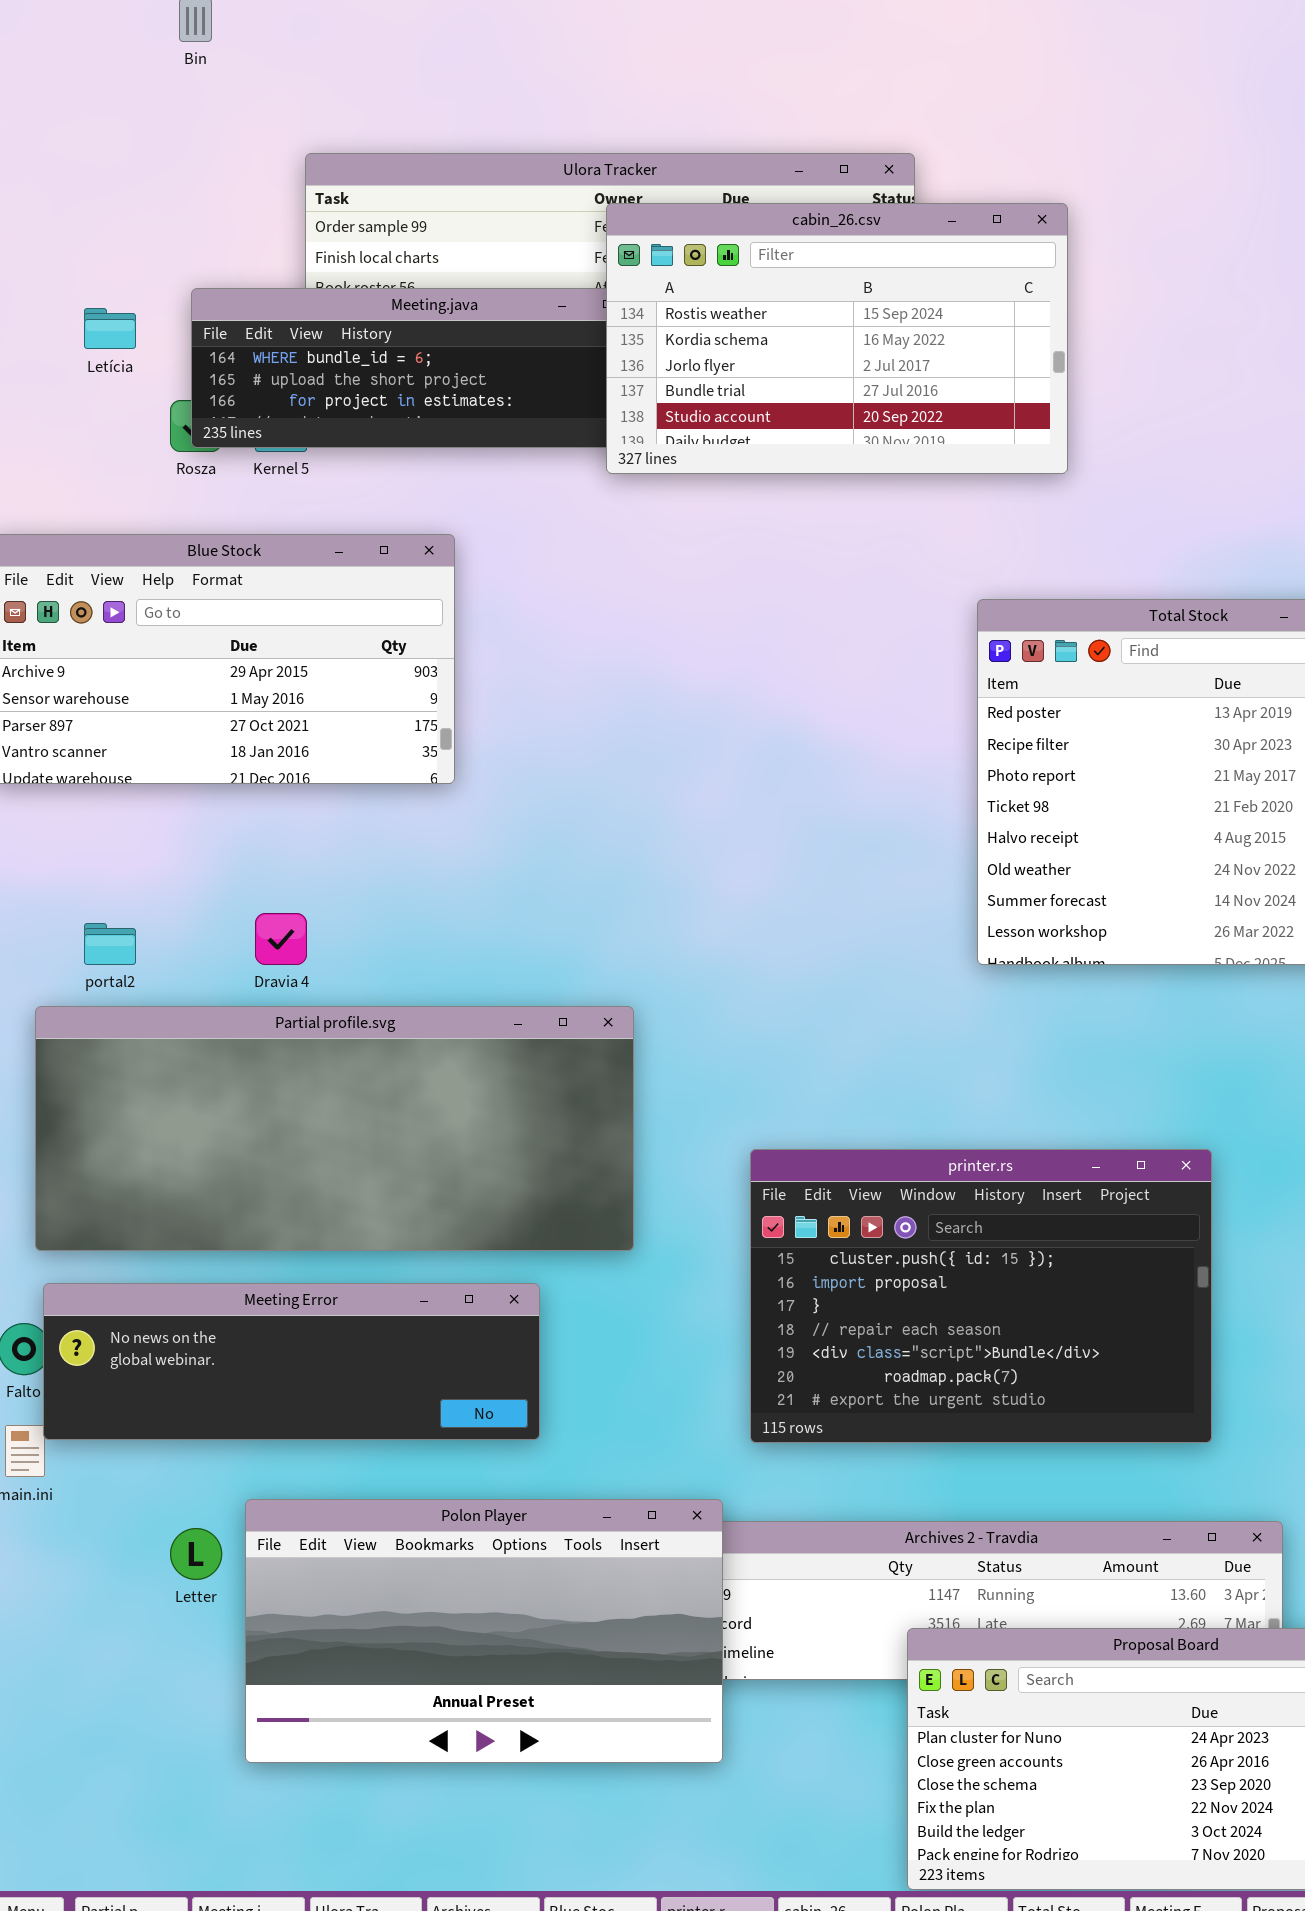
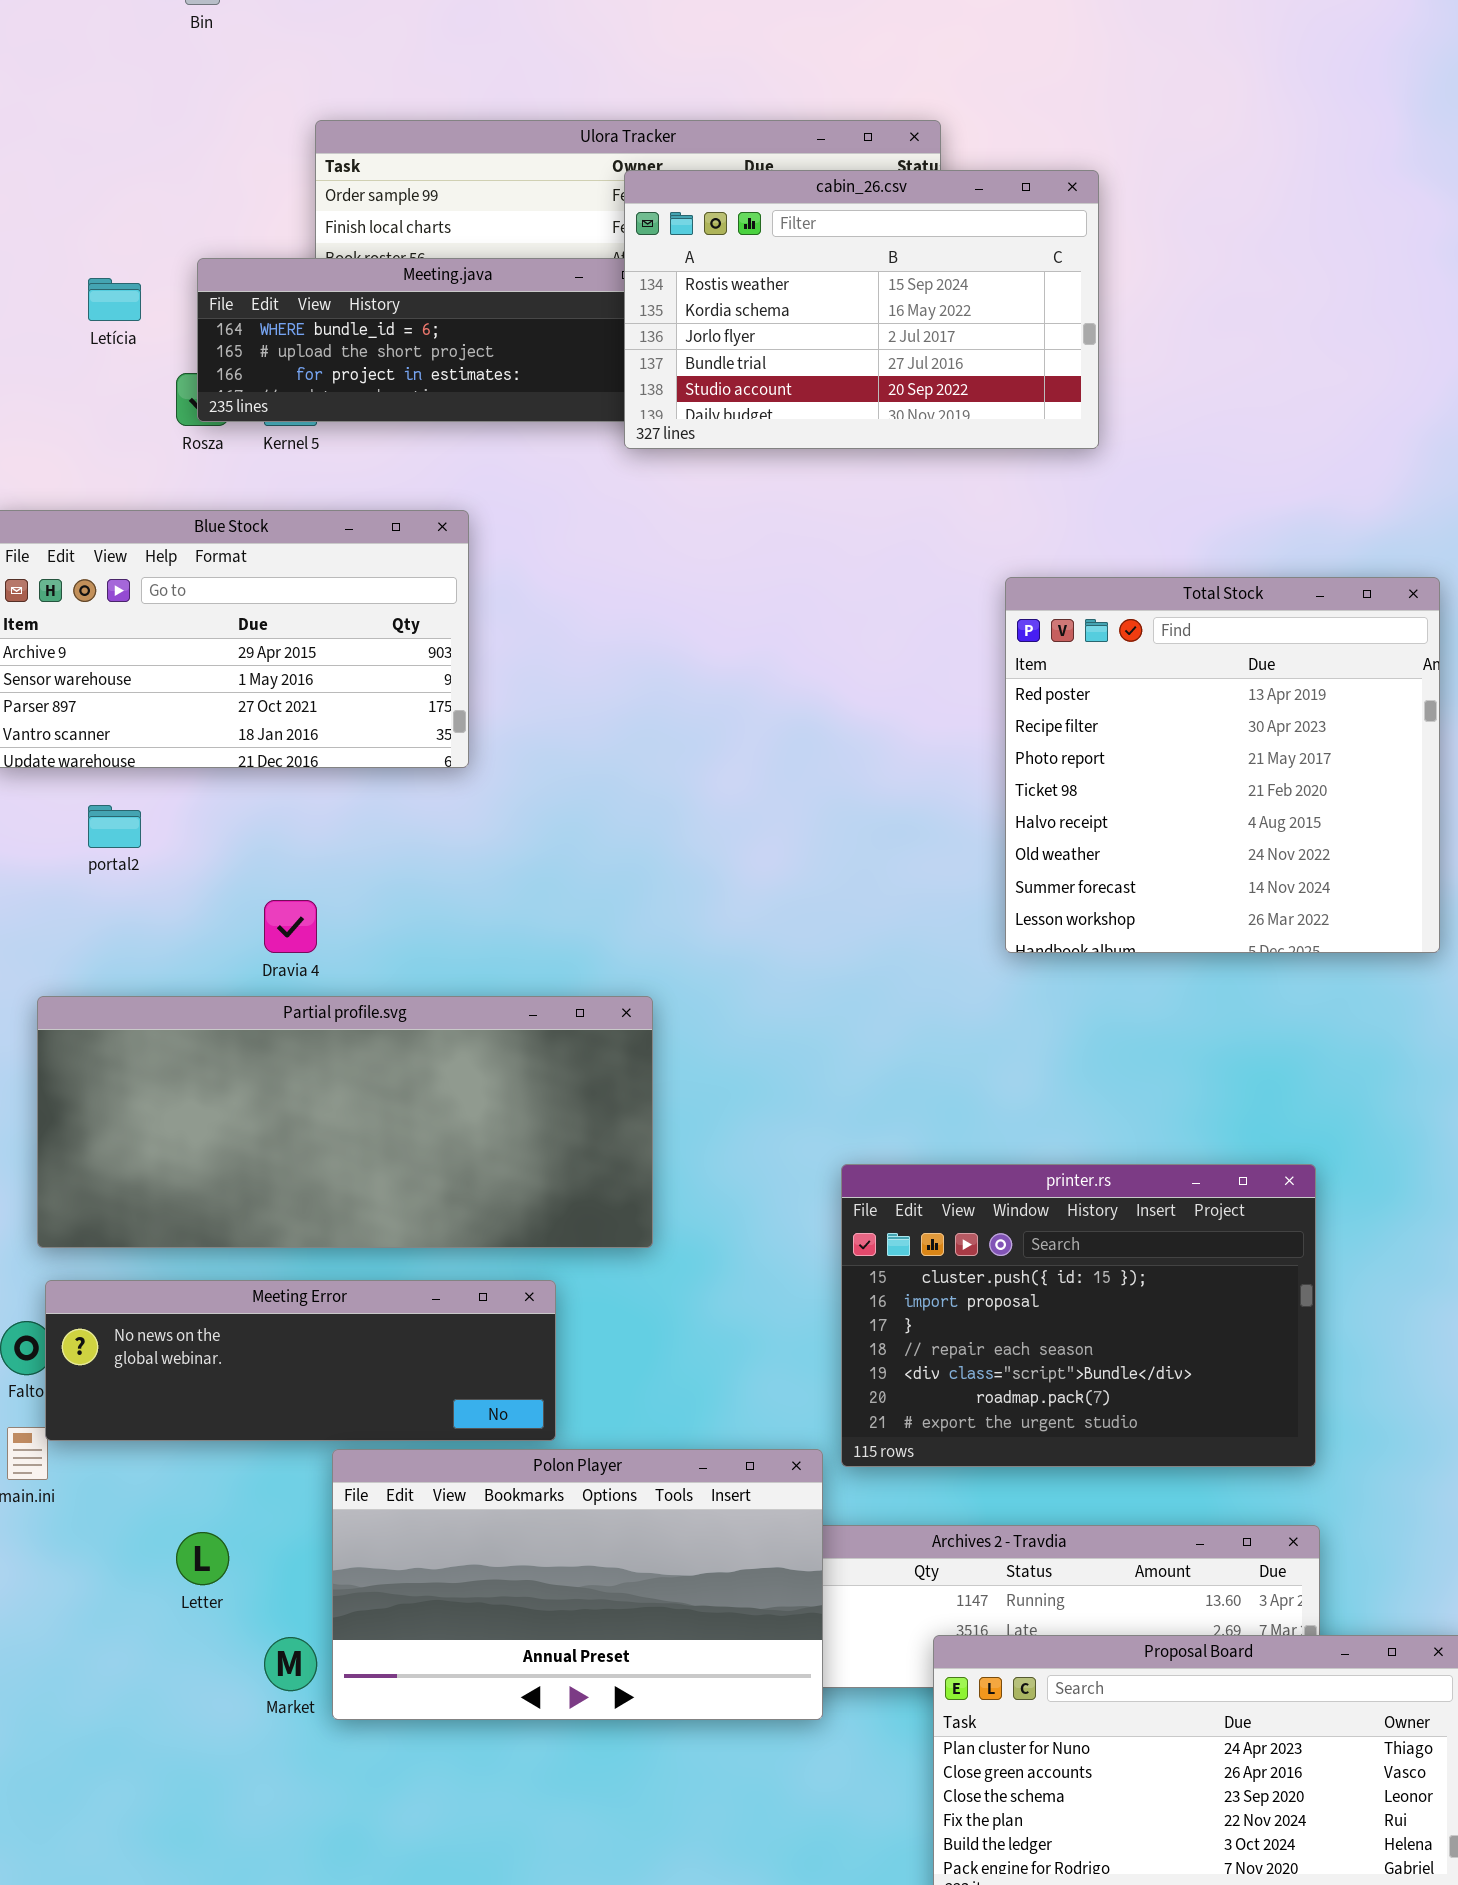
portal2: [84,923,136,965] -> [88,805,141,848], moved
printer.rs: [750,1149,1212,1443] -> [841,1164,1316,1467], moved
Polon Player: [245,1499,723,1763] -> [332,1449,823,1720], moved

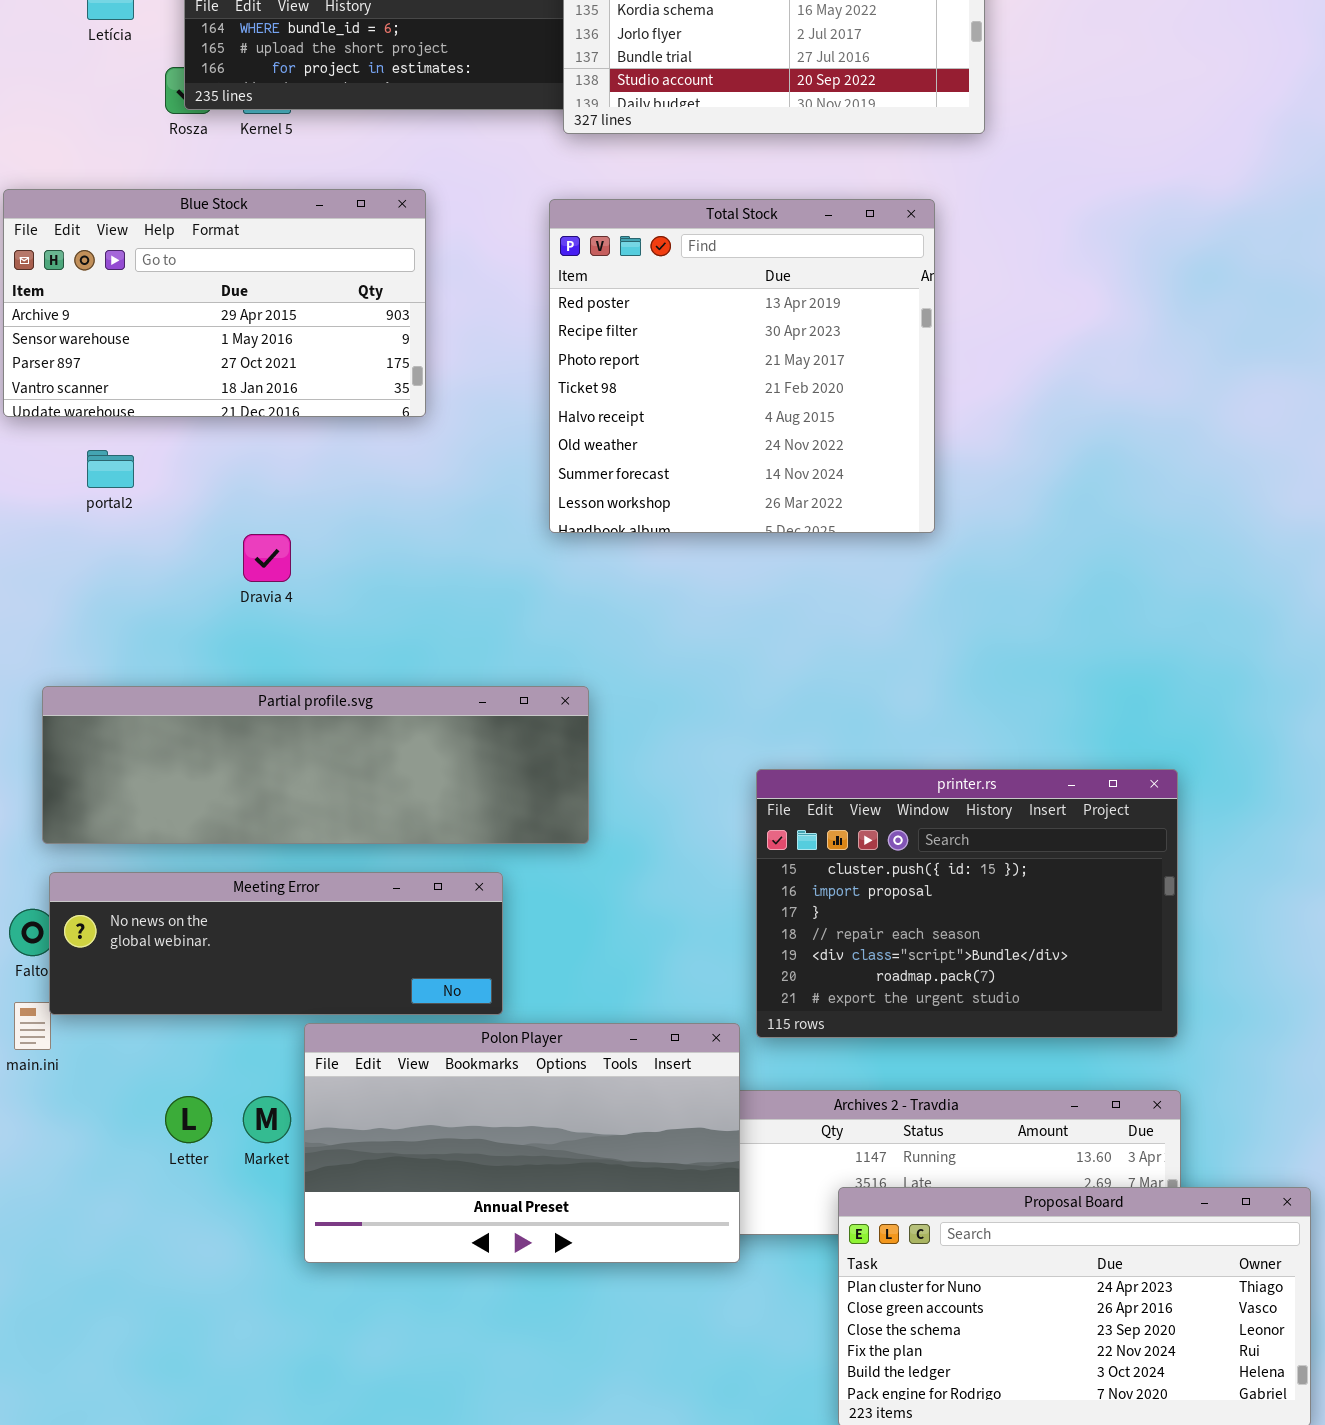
Total Stock: [1005,577,1440,953] -> [549,199,935,533], moved
Partial profile.svg: [37,996,653,1248] -> [42,686,589,844], resized
Market: [264,1637,317,1691] -> [243,1096,291,1143], moved

